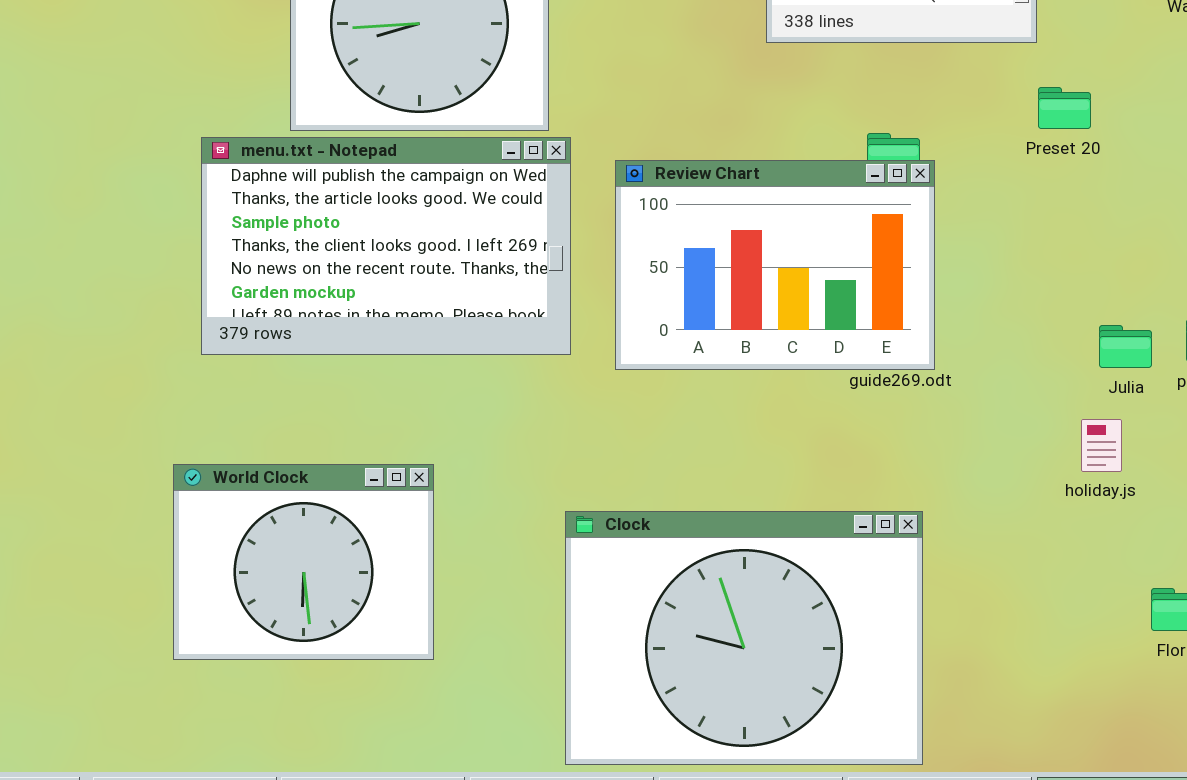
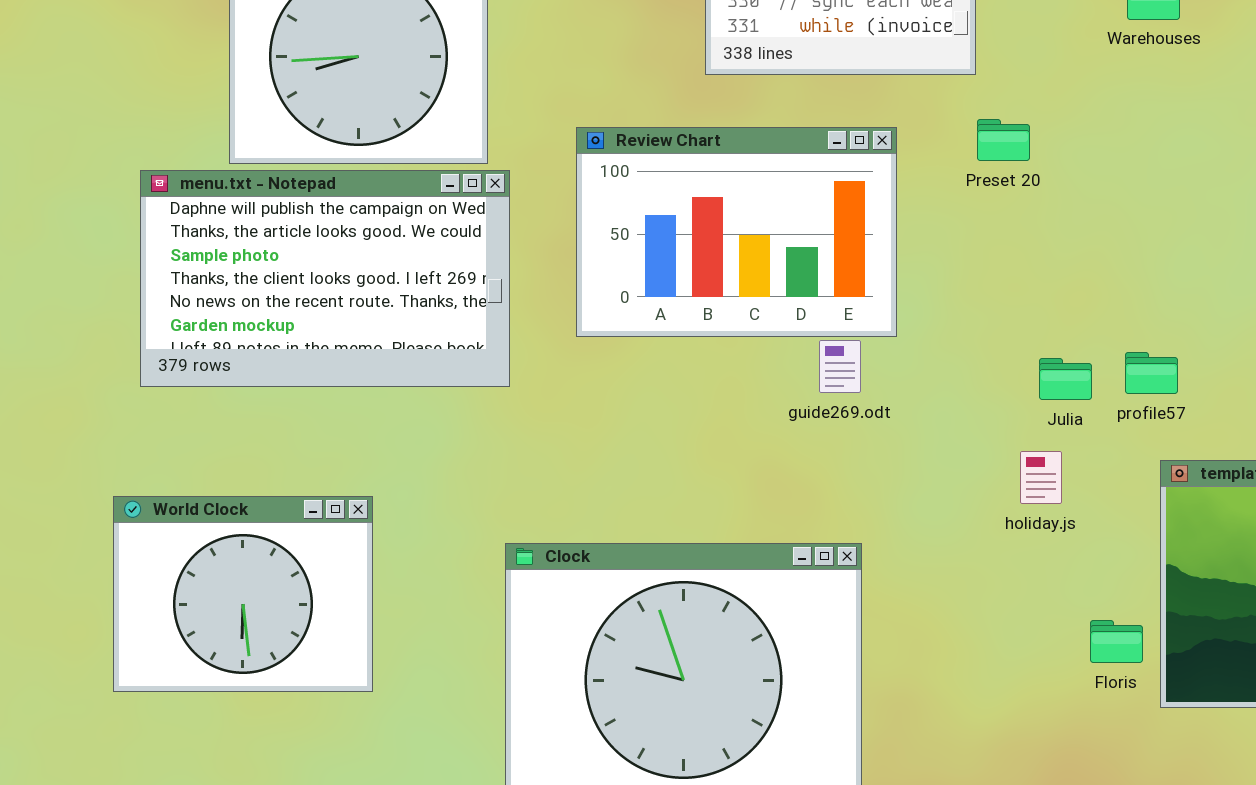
Review Chart: [615,160,935,370] -> [576,127,897,337], moved

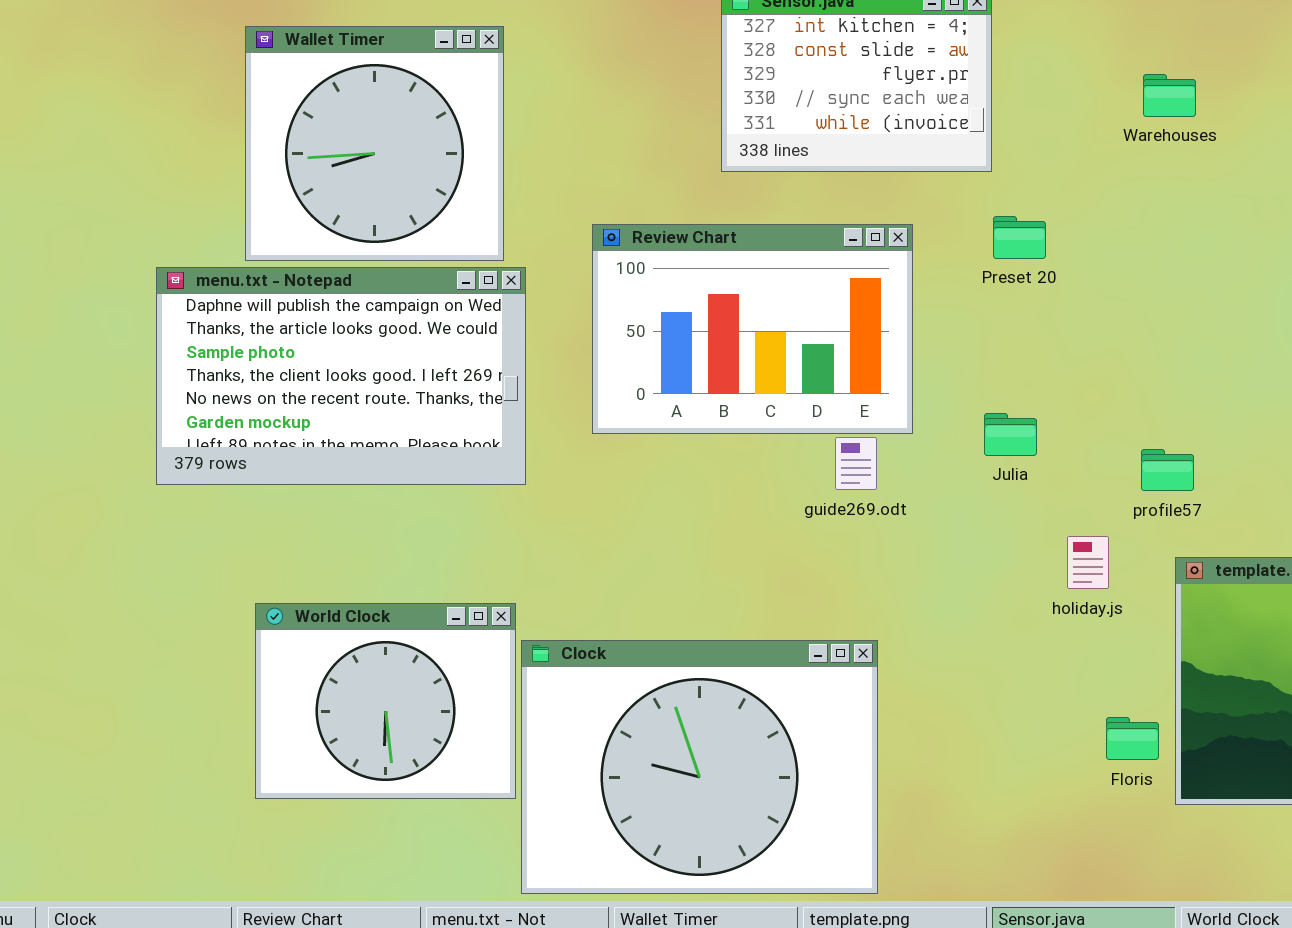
Julia: [1039,358,1092,400] -> [984,413,1037,456], moved
holiday.js: [1020,451,1062,504] -> [1067,536,1109,589], moved
World Clock: [113,496,373,692] -> [255,603,516,799], moved

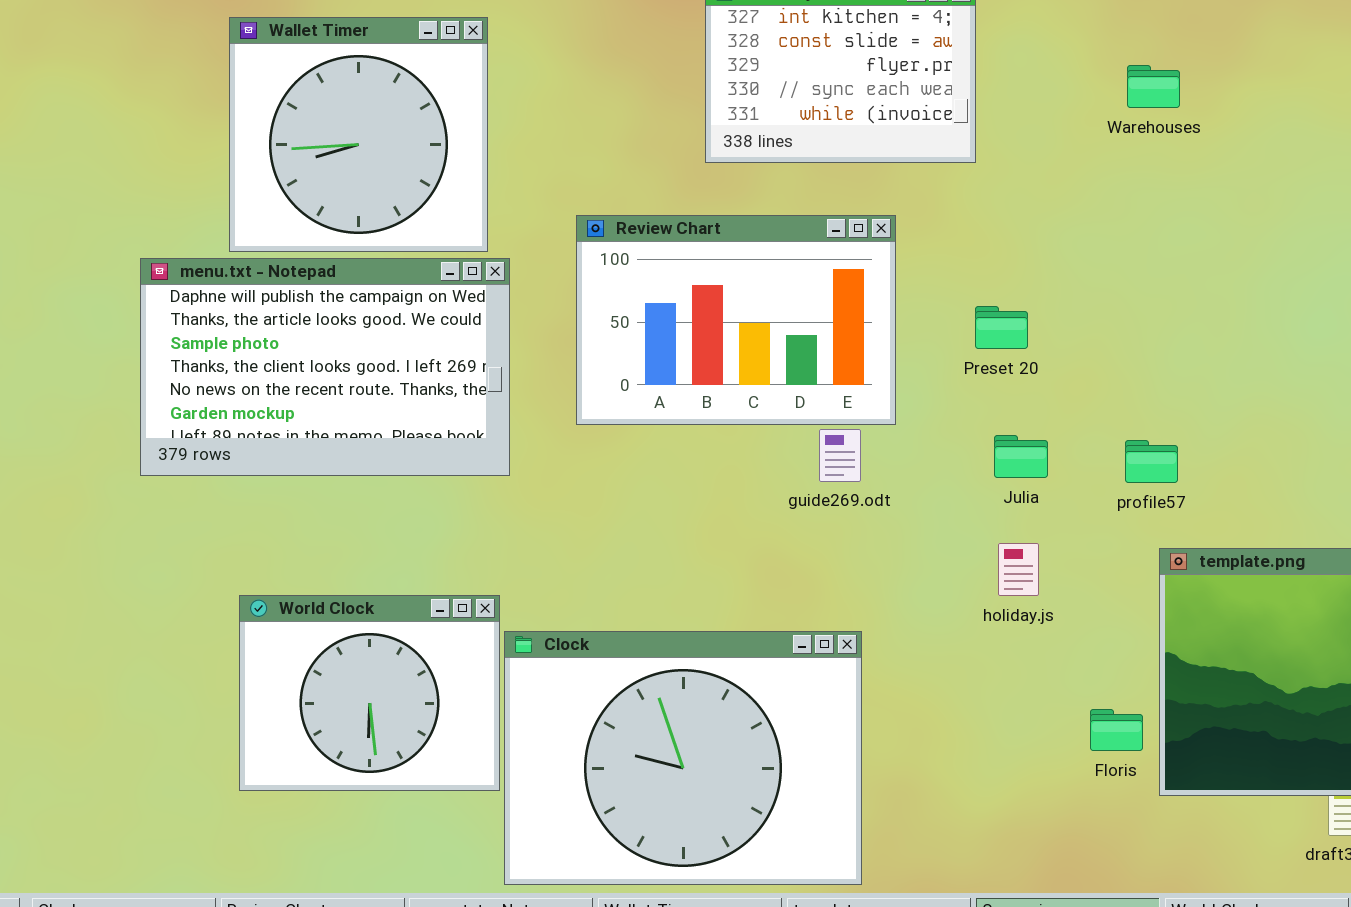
Preset 20: [993,216,1046,259] -> [975,306,1028,349], moved
Julia: [984,413,1037,456] -> [994,435,1048,478], moved
holiday.js: [1067,536,1109,589] -> [998,543,1039,596], moved

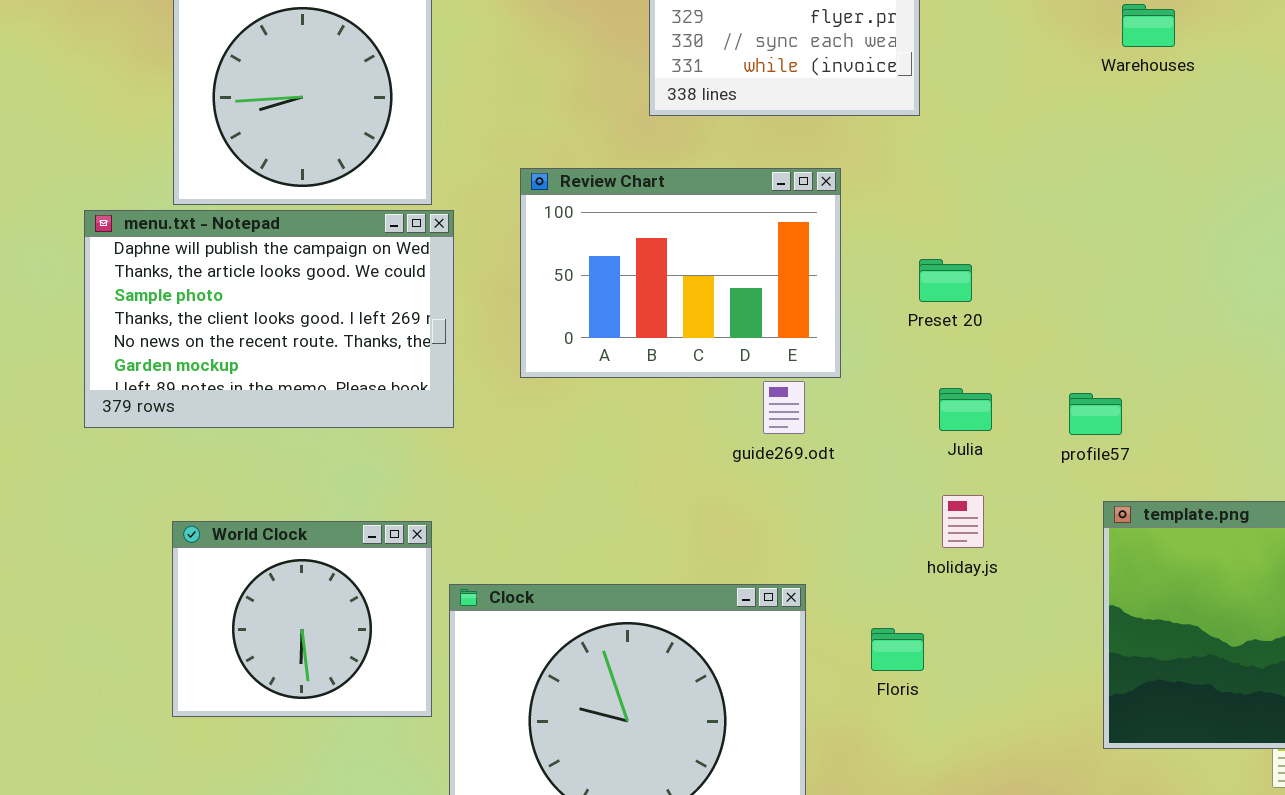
Warehouses: [1127,65,1180,108] -> [1122,4,1175,47], moved
World Clock: [239,595,500,791] -> [172,521,432,717], moved
Floris: [1090,709,1143,751] -> [871,628,924,671], moved

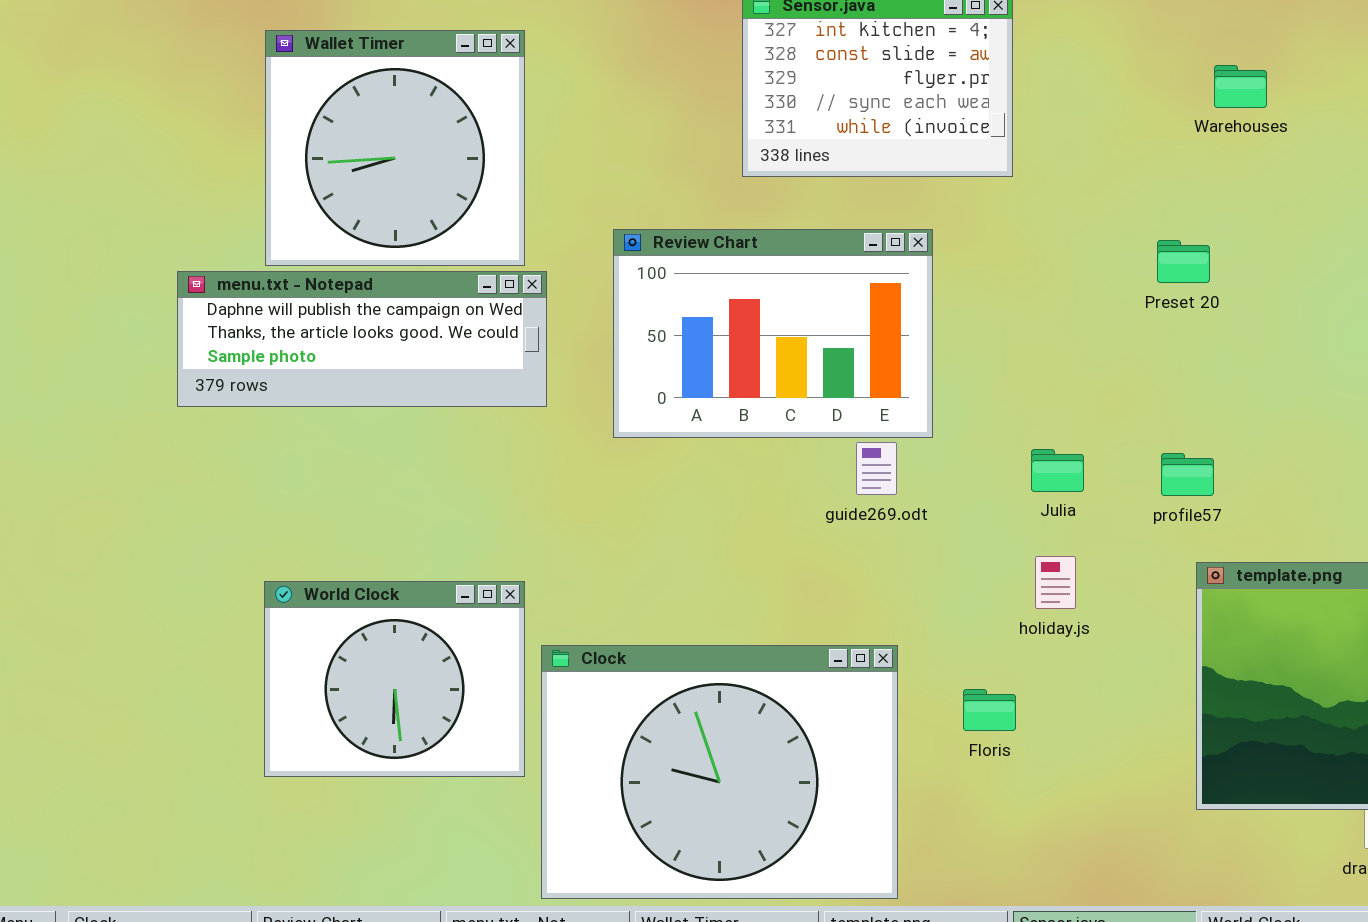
menu.txt - Notepad: [84,210,454,428] -> [177,271,547,407], resized
Preset 20: [919,259,972,302] -> [1157,240,1210,283], moved

